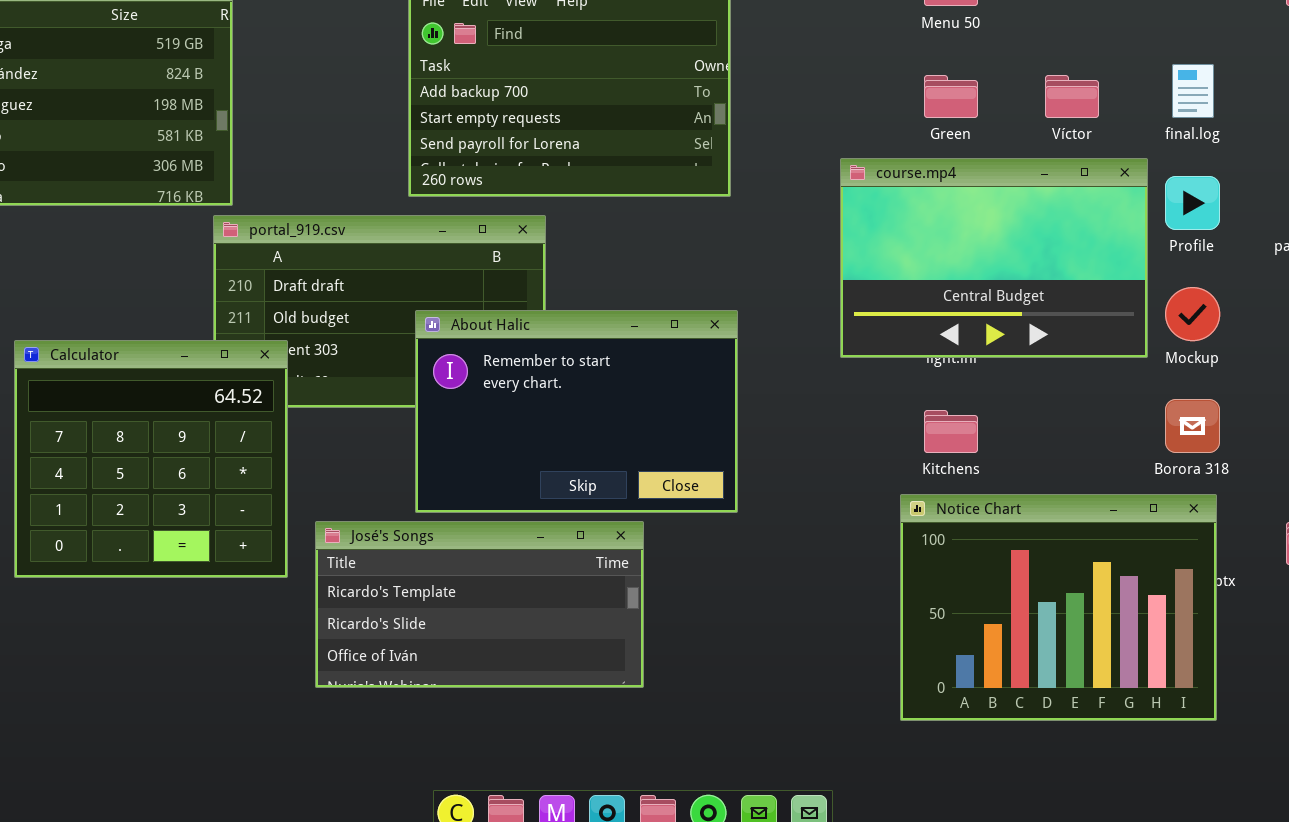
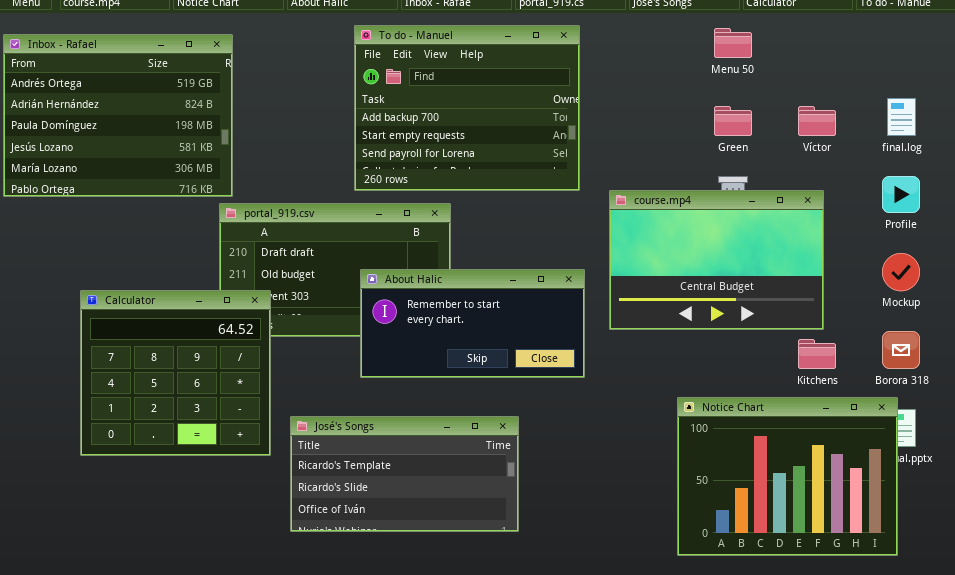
course.mp4: [840,158,1148,358] -> [609,190,824,330], moved
About Halic: [415,310,738,513] -> [360,269,585,378], resized
Kitchens: [924,410,978,453] -> [798,339,836,369], moved
Notice Chart: [900,494,1217,721] -> [677,397,898,556], moved

